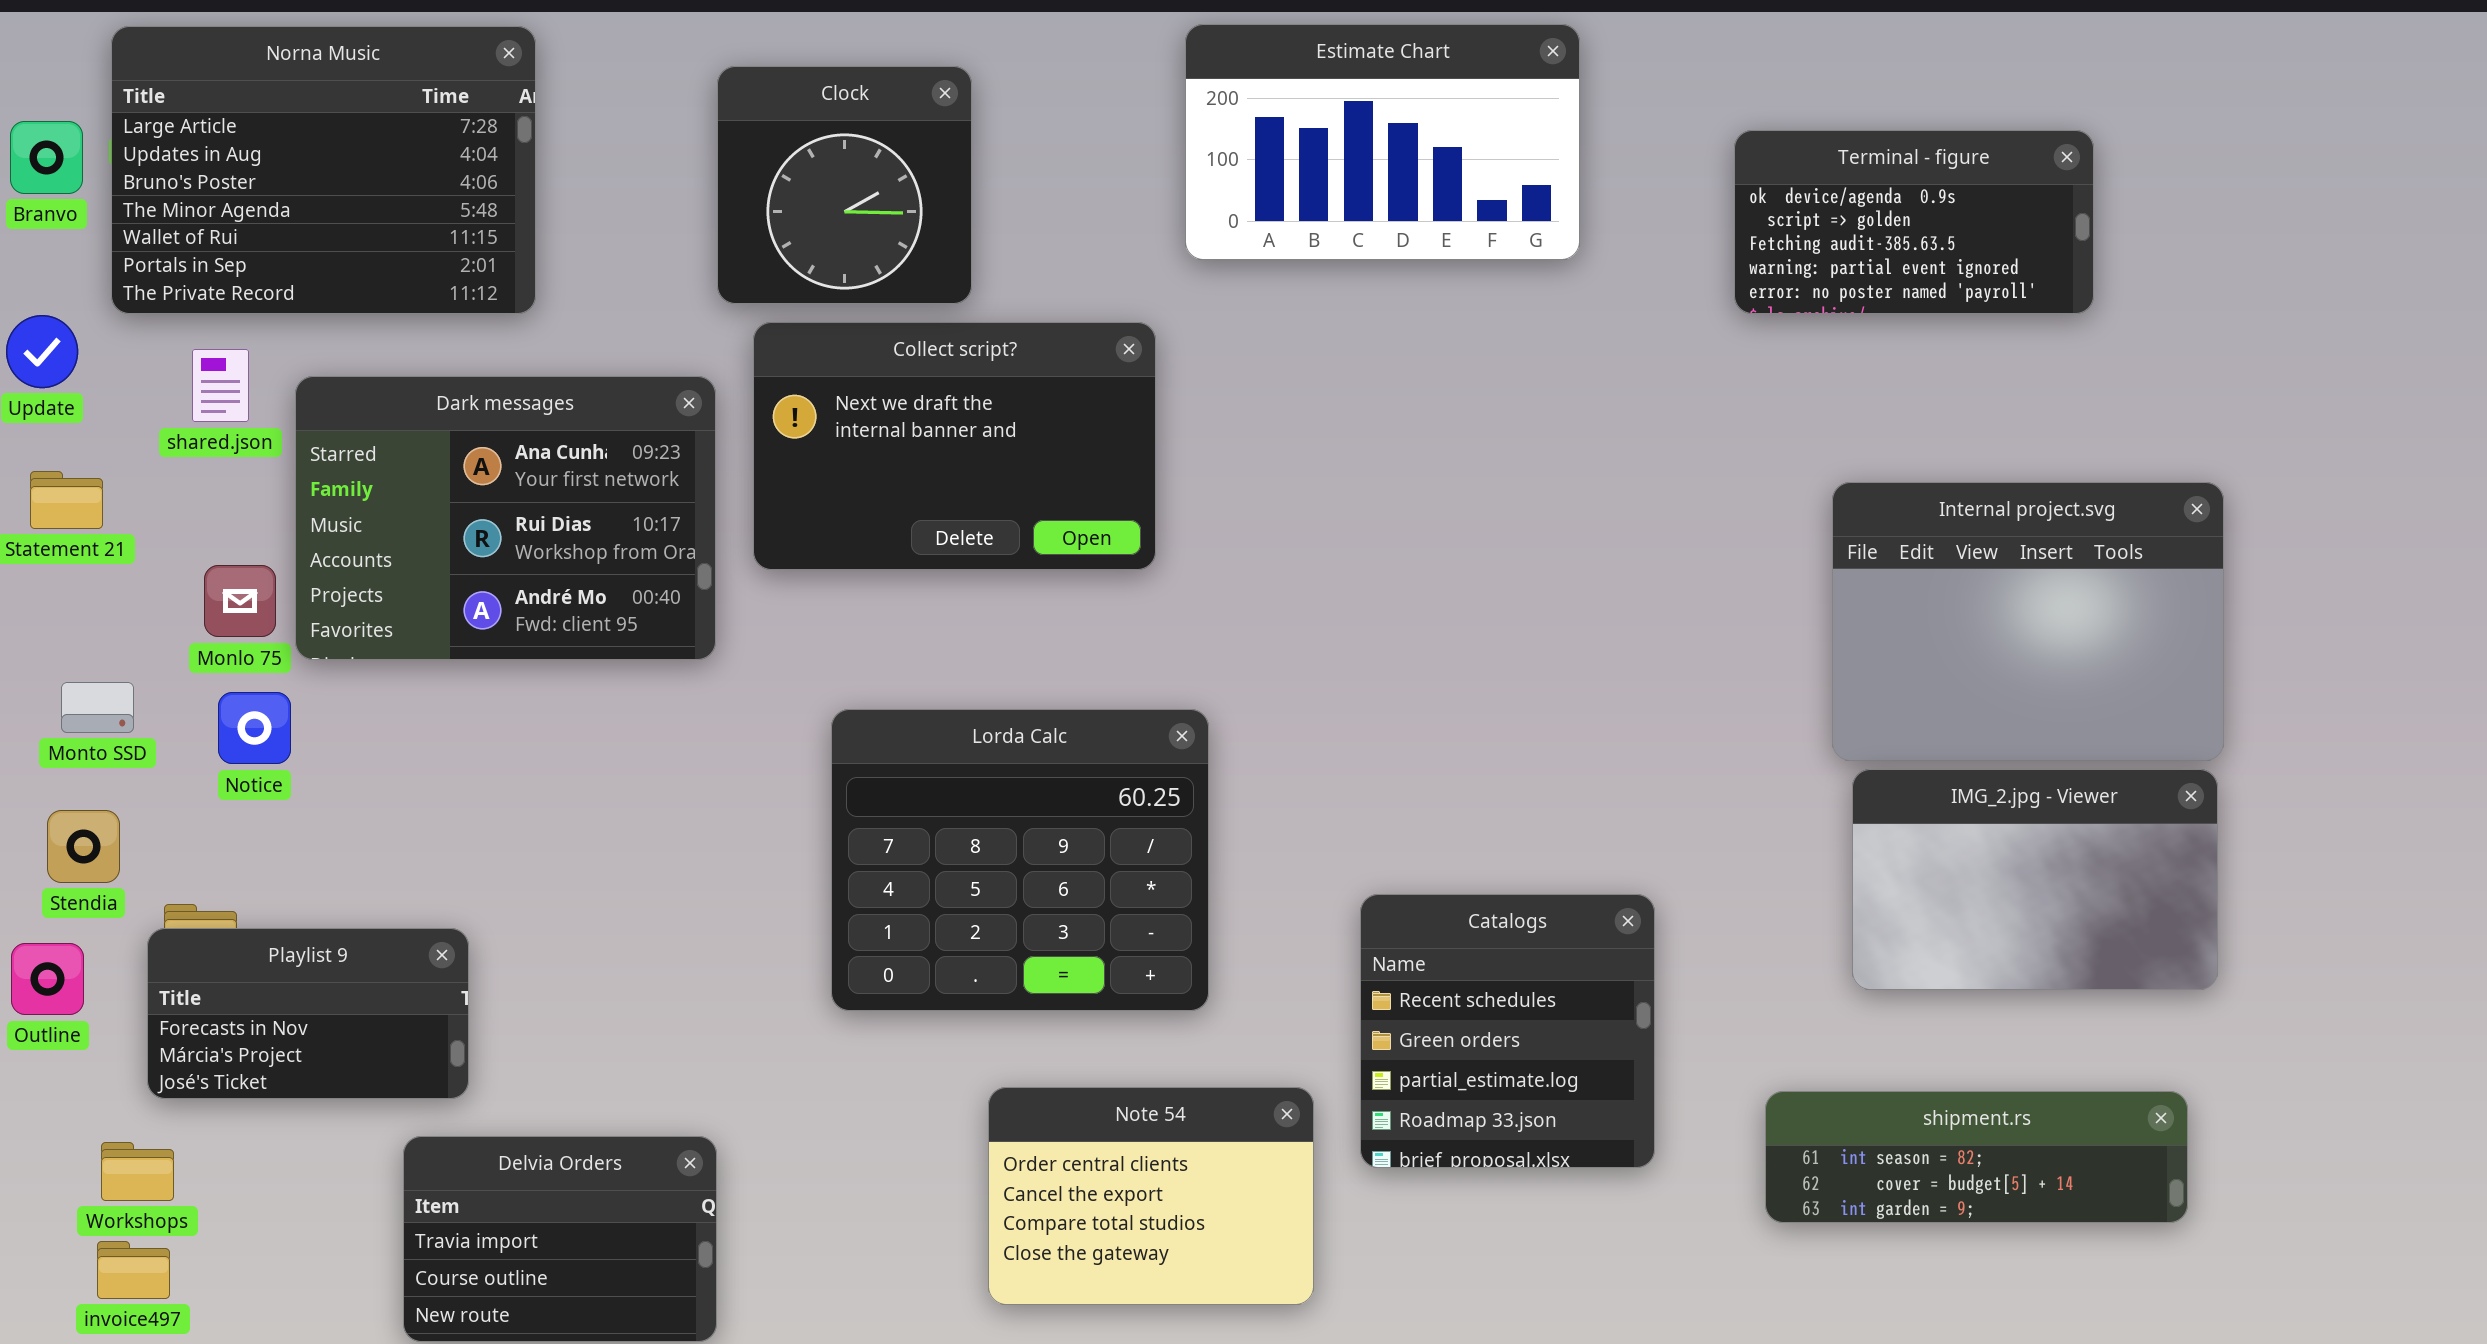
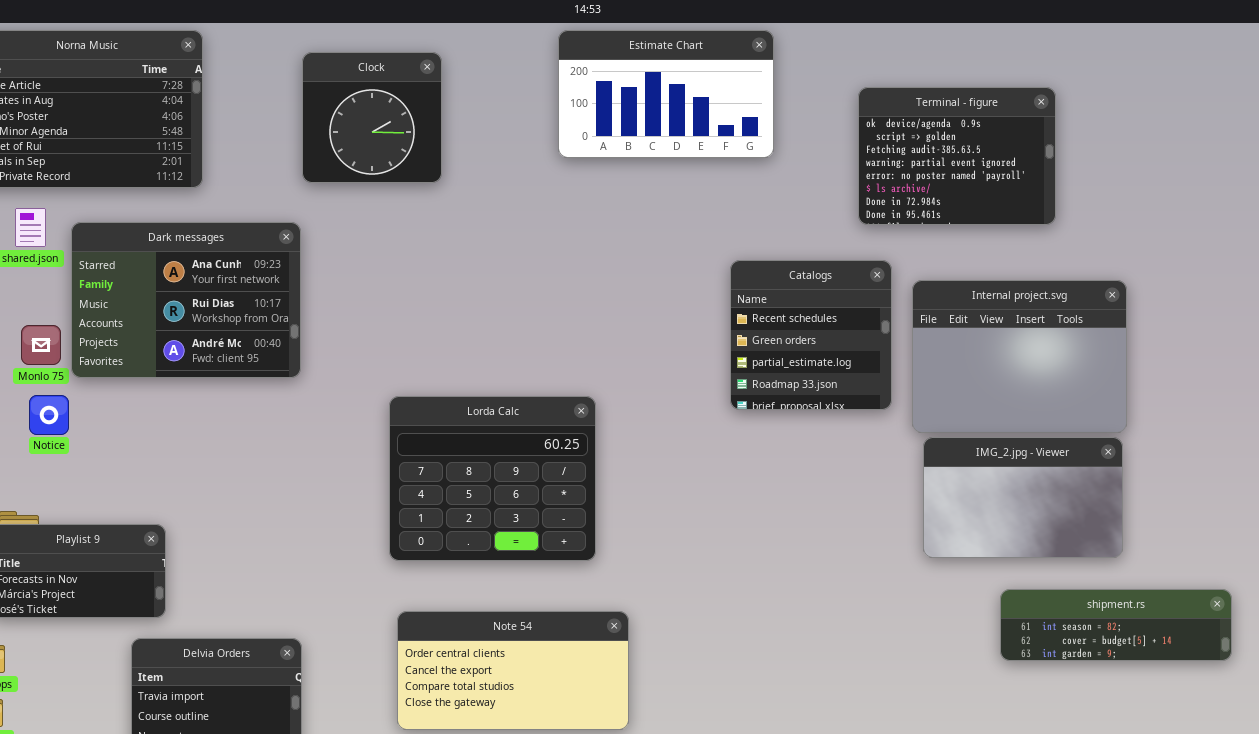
Terminal - figure: [1734,130,2094,314] -> [858,87,1056,225], resized
Collect script?: [753,322,1156,570] -> none, closed
Lorda Calc: [831,709,1209,1011] -> [389,396,596,561], moved
Catalogs: [1360,894,1655,1168] -> [730,260,892,410], moved
Note 54: [988,1087,1314,1305] -> [397,611,629,730], resized
shipment.rs: [1765,1091,2188,1223] -> [1000,589,1232,661], moved

